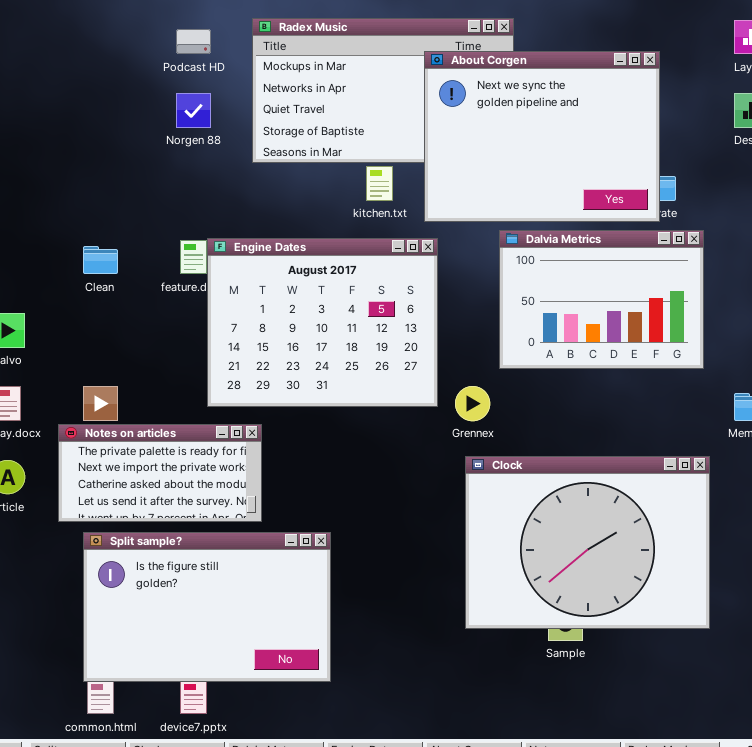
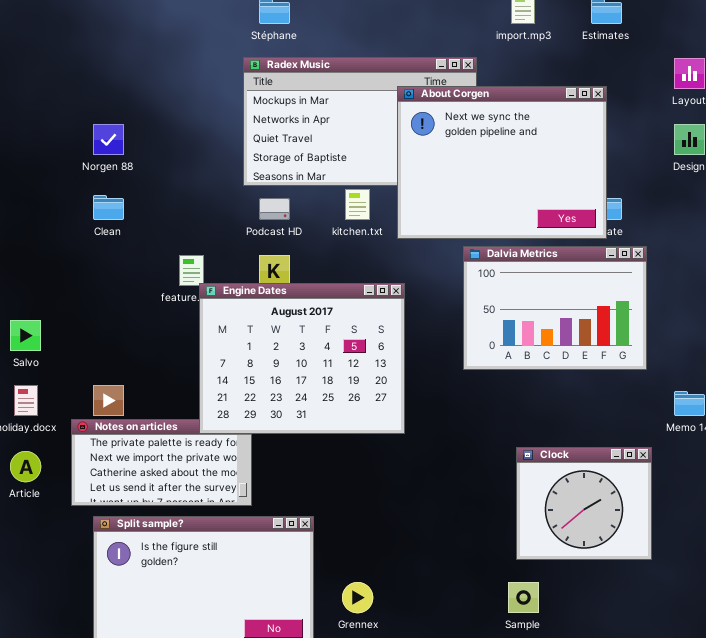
Podcast HD: [176,29,211,54] -> [259,198,290,220], moved
Norgen 88: [176,93,211,128] -> [93,124,124,155], moved
Engine Dates: [207,238,438,407] -> [199,283,405,434], moved
Clean: [83,246,118,274] -> [93,195,124,220], moved
Grennex: [455,386,490,421] -> [342,582,373,613], moved
Clock: [465,456,710,629] -> [516,447,652,560], resized

